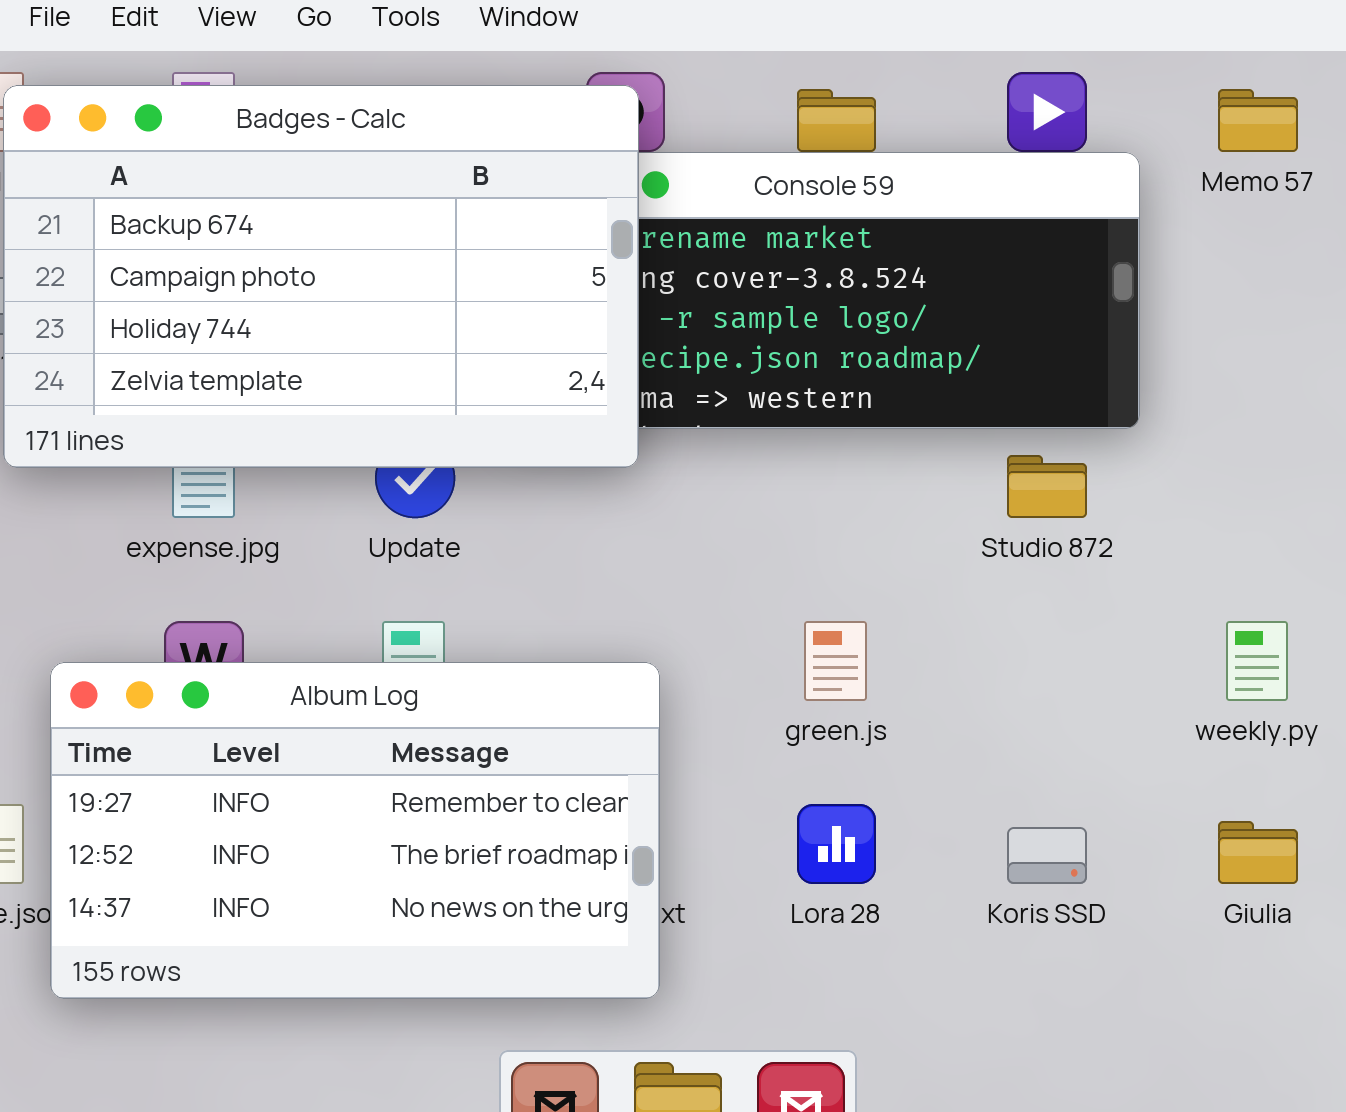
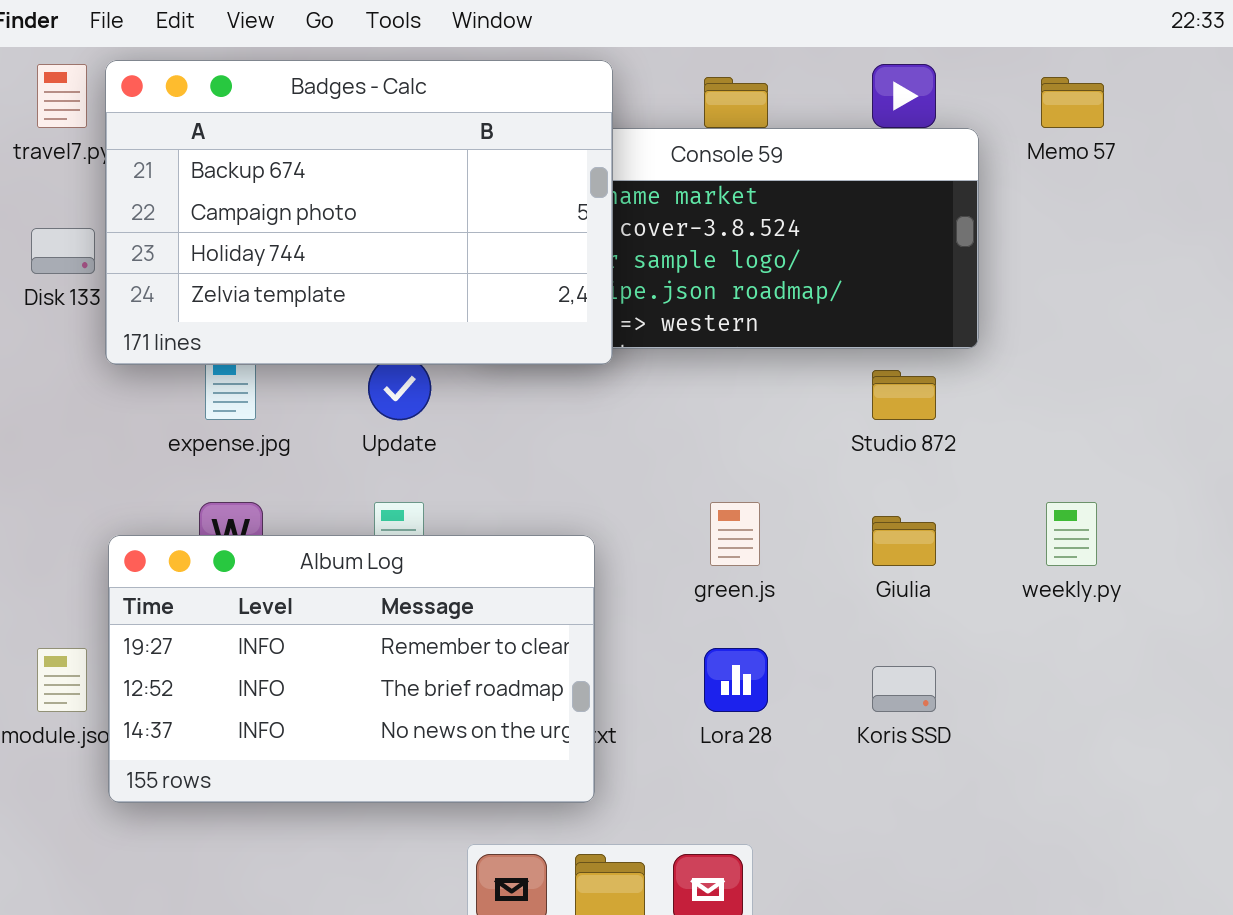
Badges - Calc: [3,85,639,468] -> [105,60,613,365], moved
Giulia: [1218,821,1298,884] -> [872,516,936,566], moved

